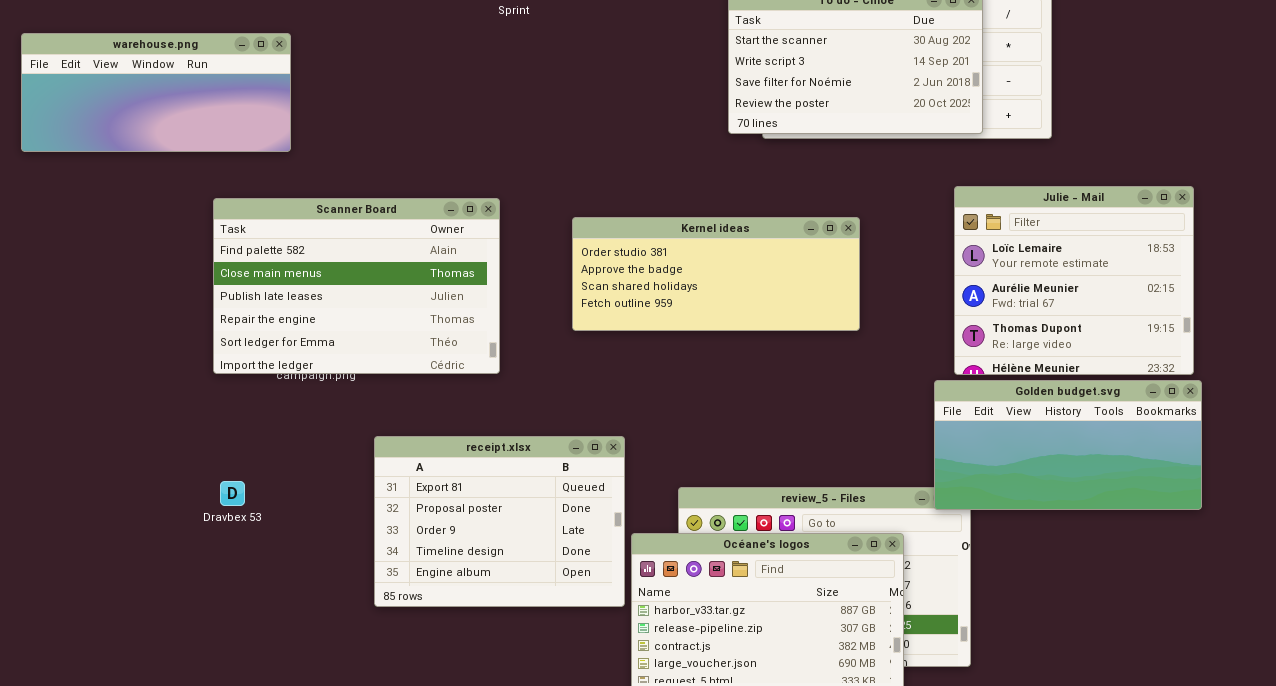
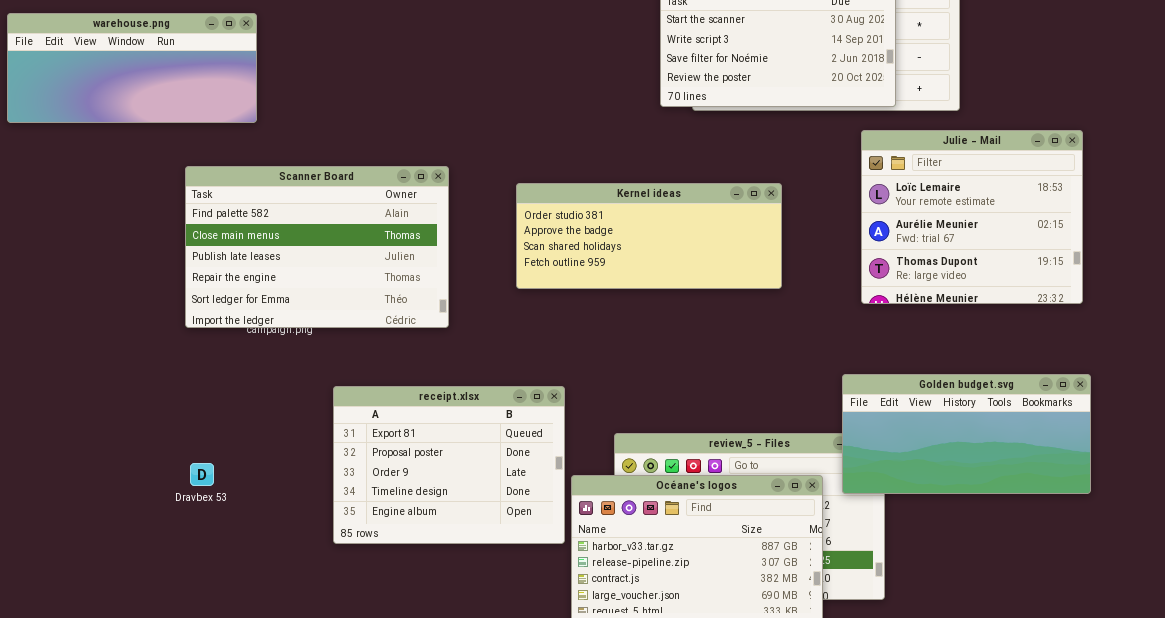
Julie - Mail: [954,186,1194,375] -> [861,130,1083,304], moved
Golden budget.svg: [934,380,1202,510] -> [842,374,1091,494], moved
Dravbex 53: [220,481,245,506] -> [190,463,214,486], moved

